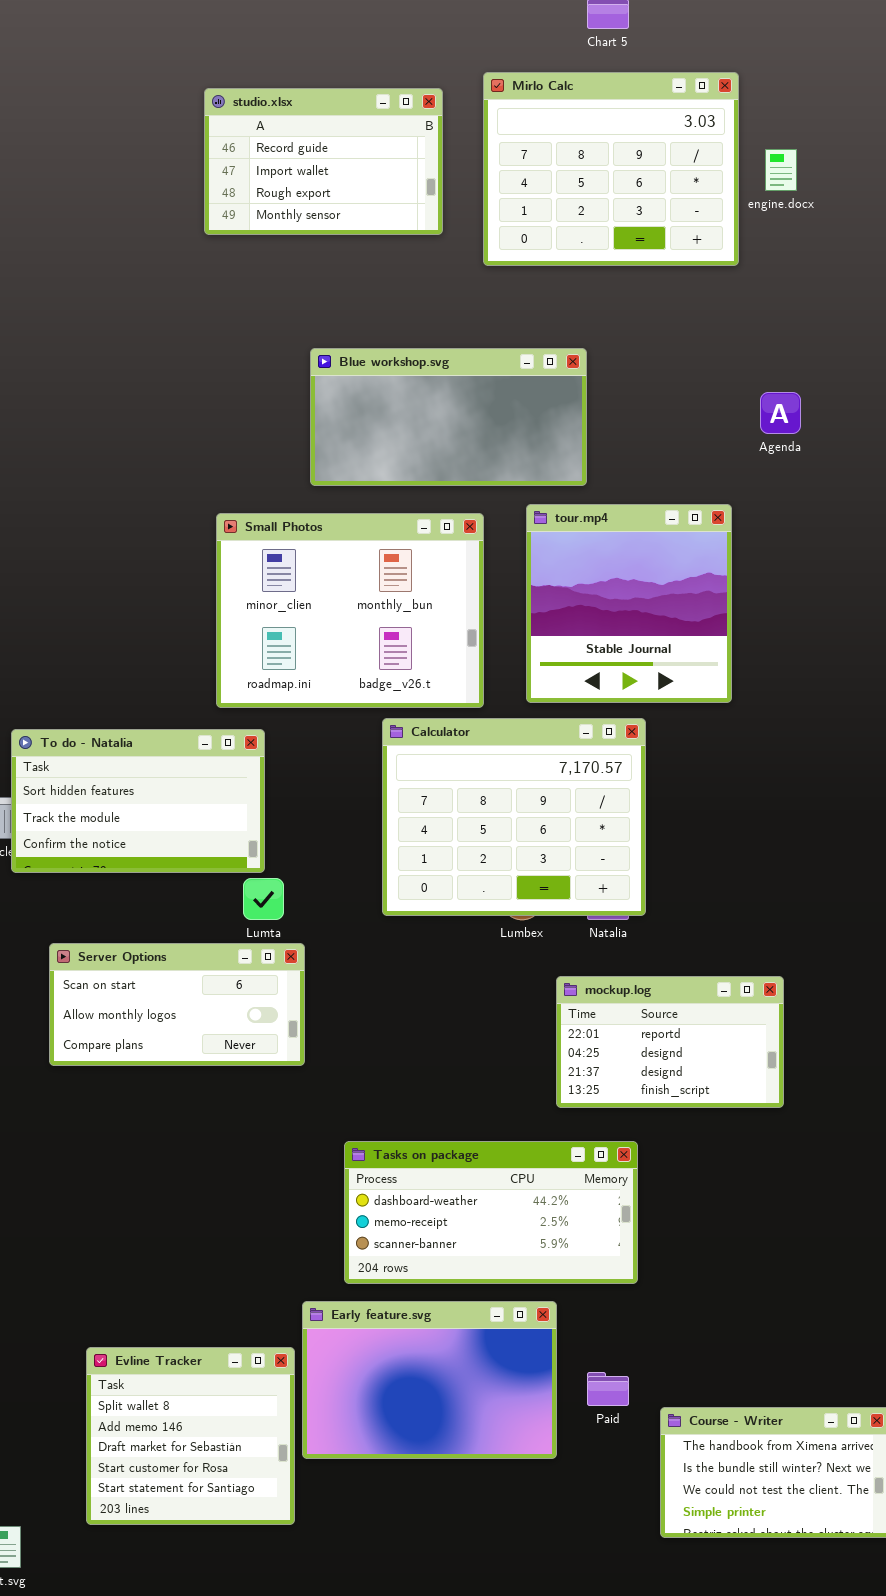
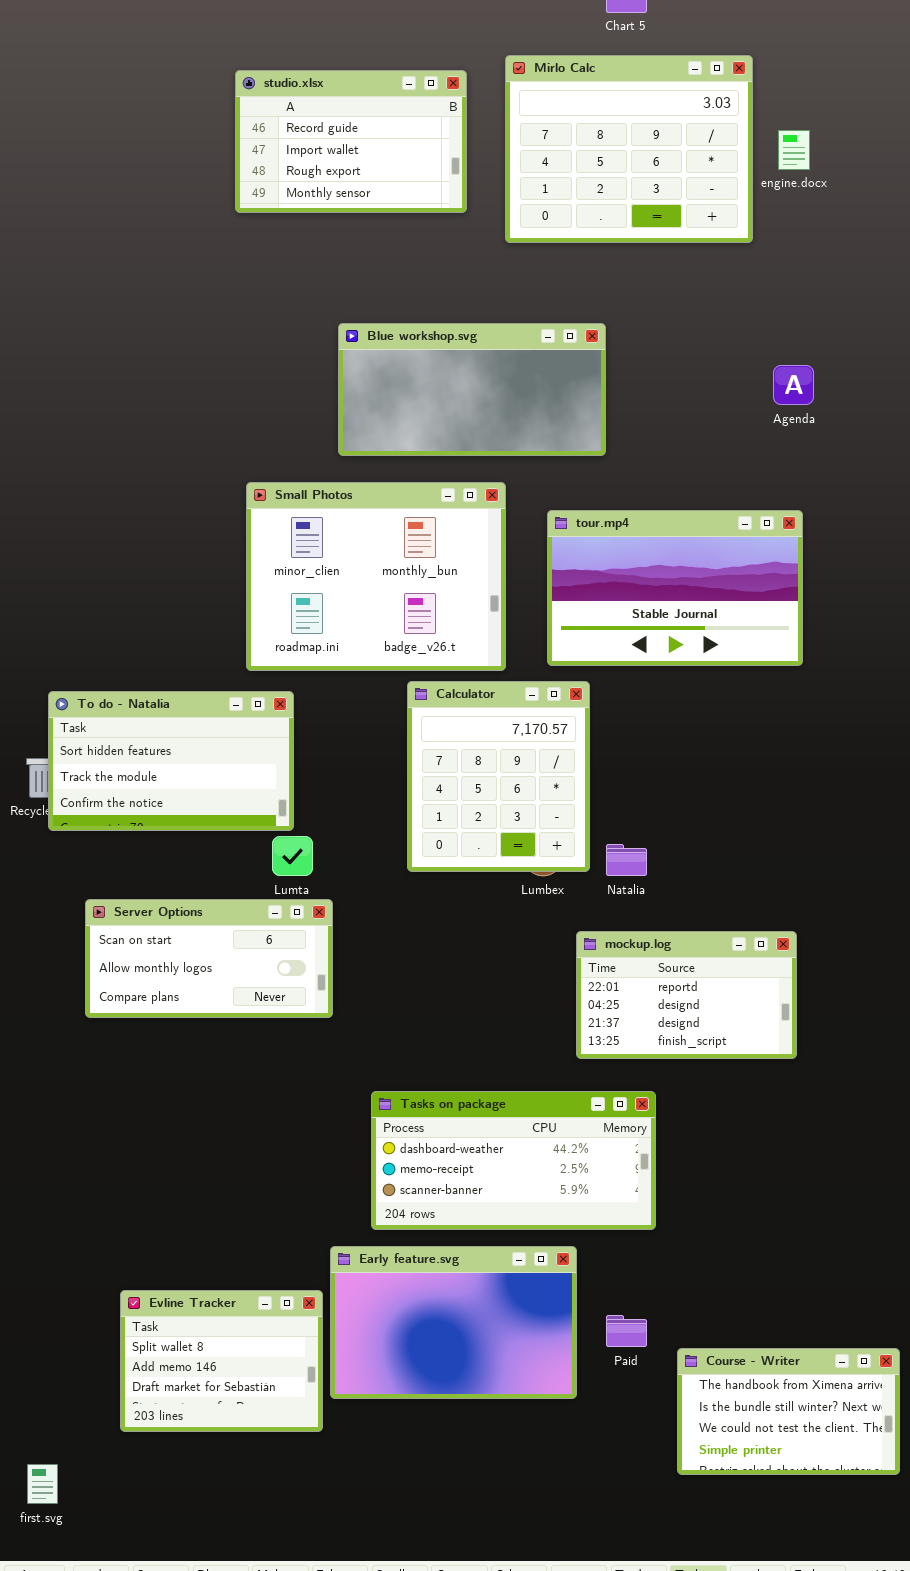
tour.mp4: [526,504,732,703] -> [547,510,803,666], resized
Calculator: [382,718,646,916] -> [407,681,590,872], resized
Evline Tracker: [86,1347,295,1525] -> [120,1290,323,1432], resized

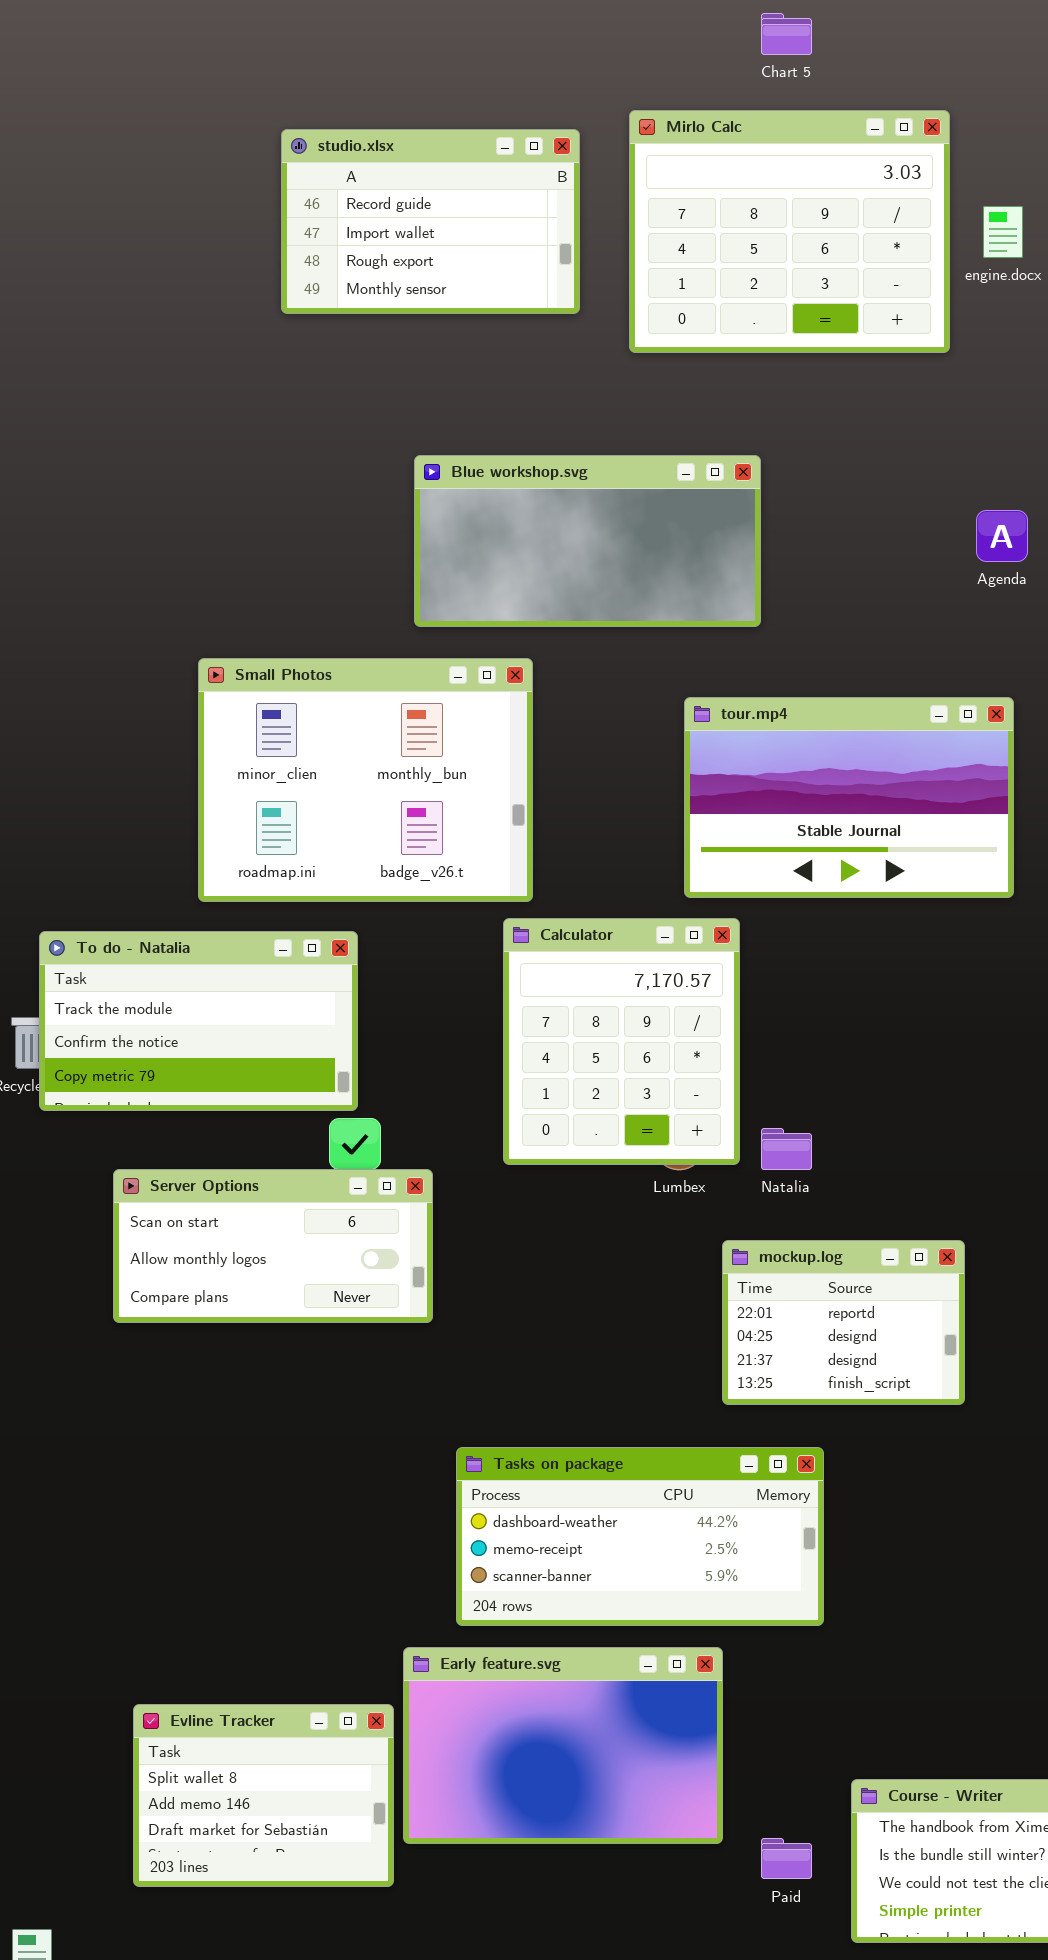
Small Photos: [246,482,506,671] -> [198,658,533,902], moved
To do - Natalia: [48,691,294,831] -> [39,931,358,1111], scrolled down 1 row
Server Options: [85,899,333,1018] -> [113,1169,433,1323], moved
mockup.log: [576,931,797,1059] -> [722,1240,965,1405], resized
Paid: [606,1315,647,1347] -> [761,1838,812,1879], moved

